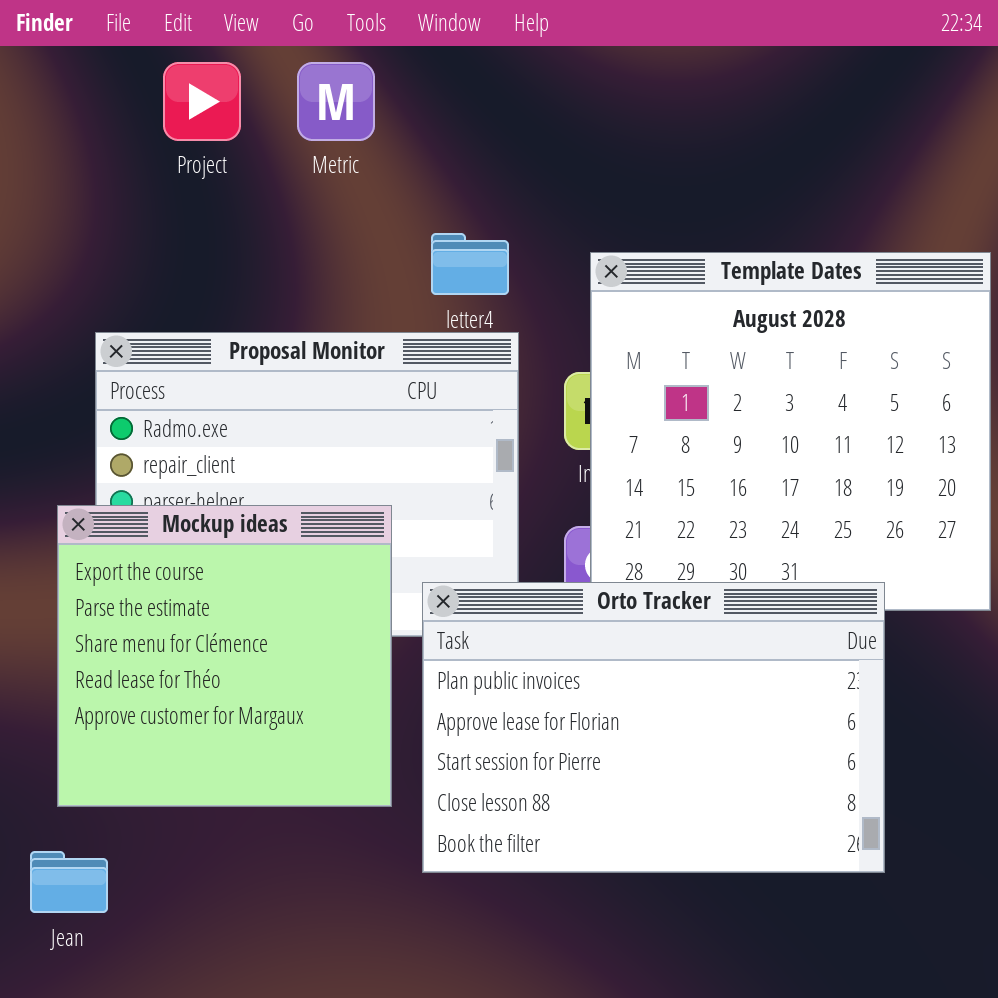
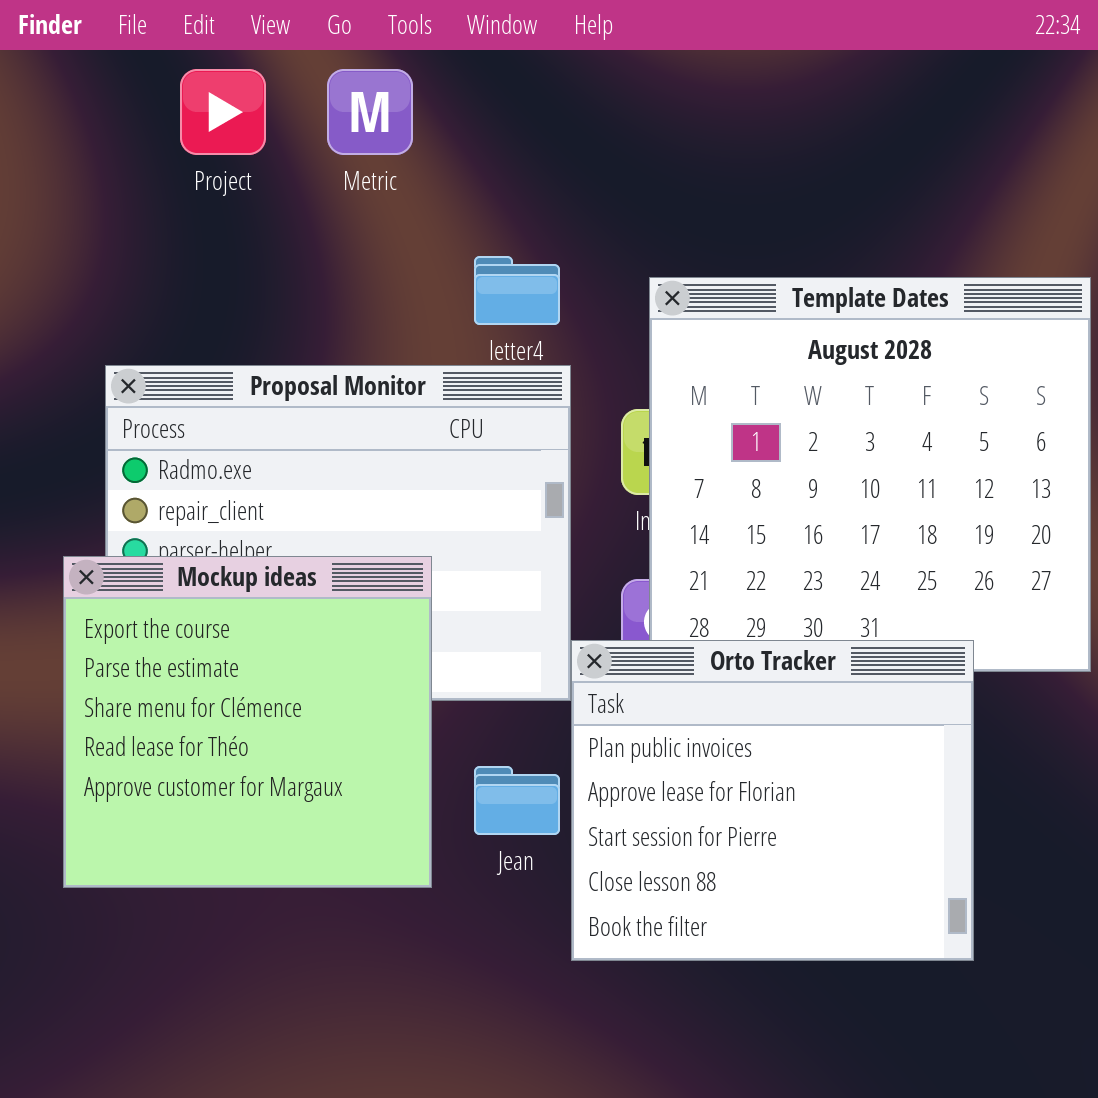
Orto Tracker: [422,582,885,873] -> [571,640,974,961], resized
Jean: [30,851,108,913] -> [474,766,560,835], moved

